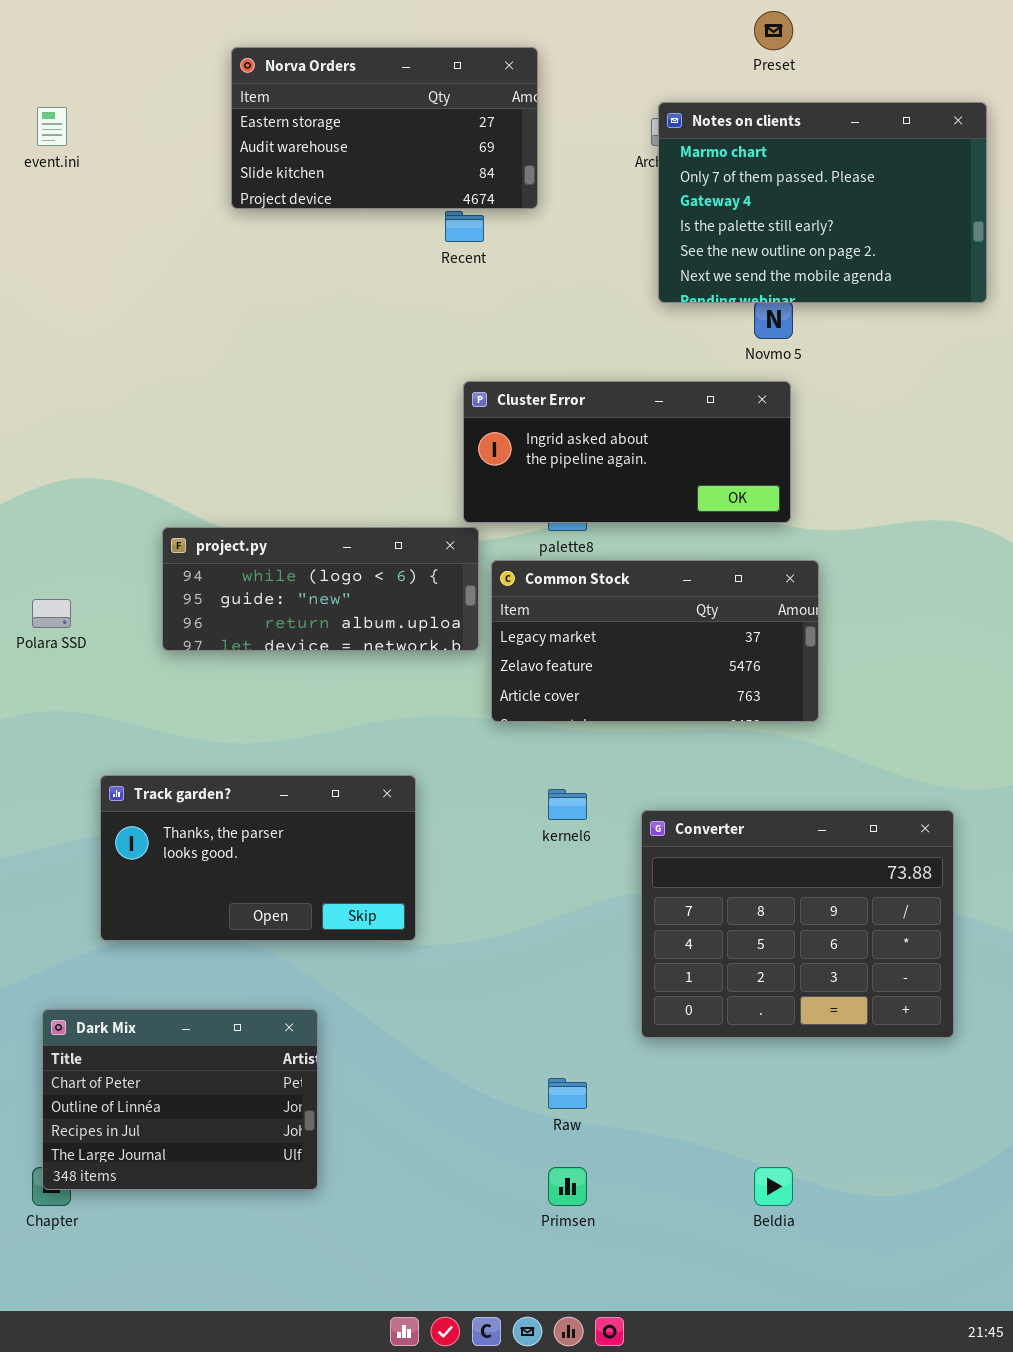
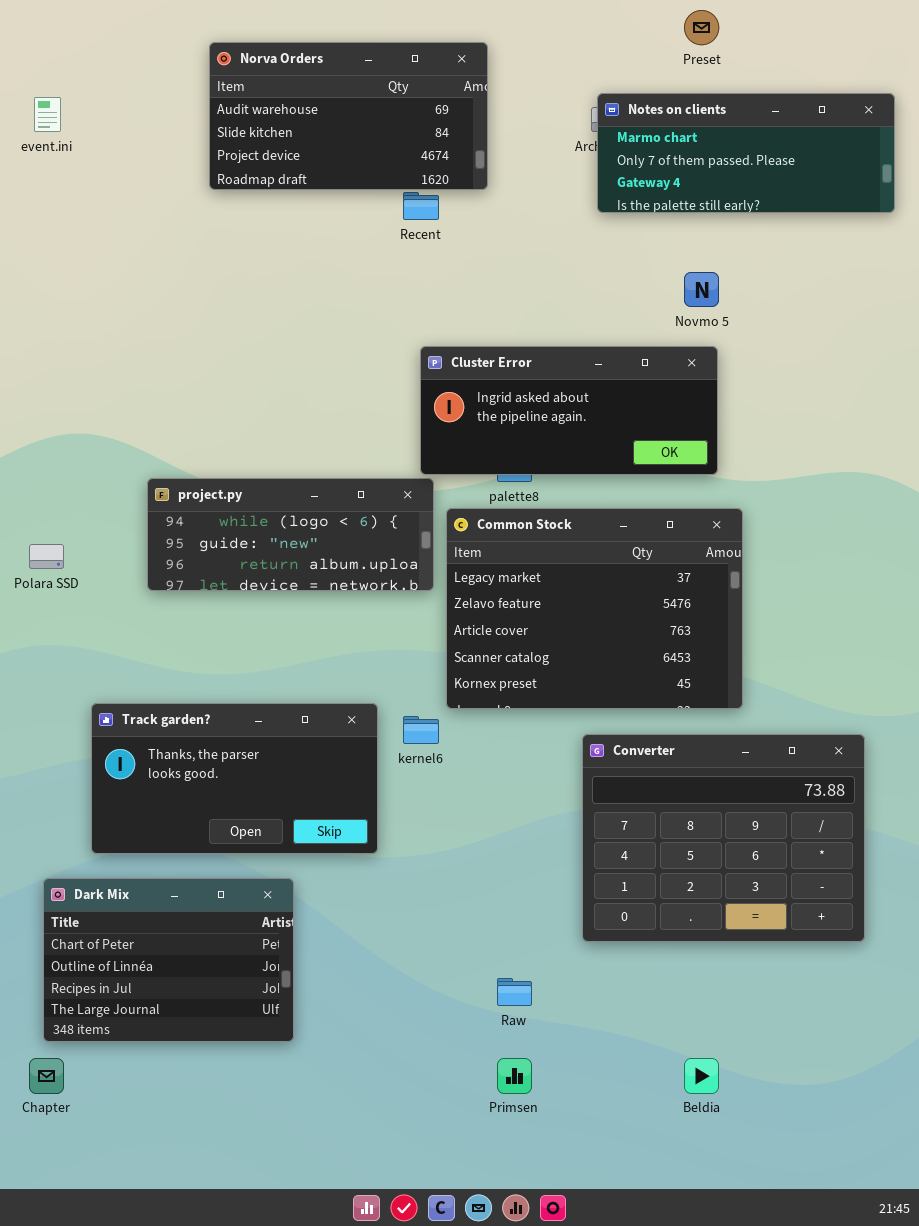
Norva Orders: [231,47,538,209] -> [209,42,488,190], scrolled down 1 row
Notes on clients: [658,102,987,303] -> [597,93,895,213], resized
Common Stock: [491,560,819,722] -> [446,508,743,709], resized
kernel6: [548,789,587,820] -> [403,716,439,744], moved
Dark Mix: [42,1009,318,1190] -> [43,878,294,1042], moved

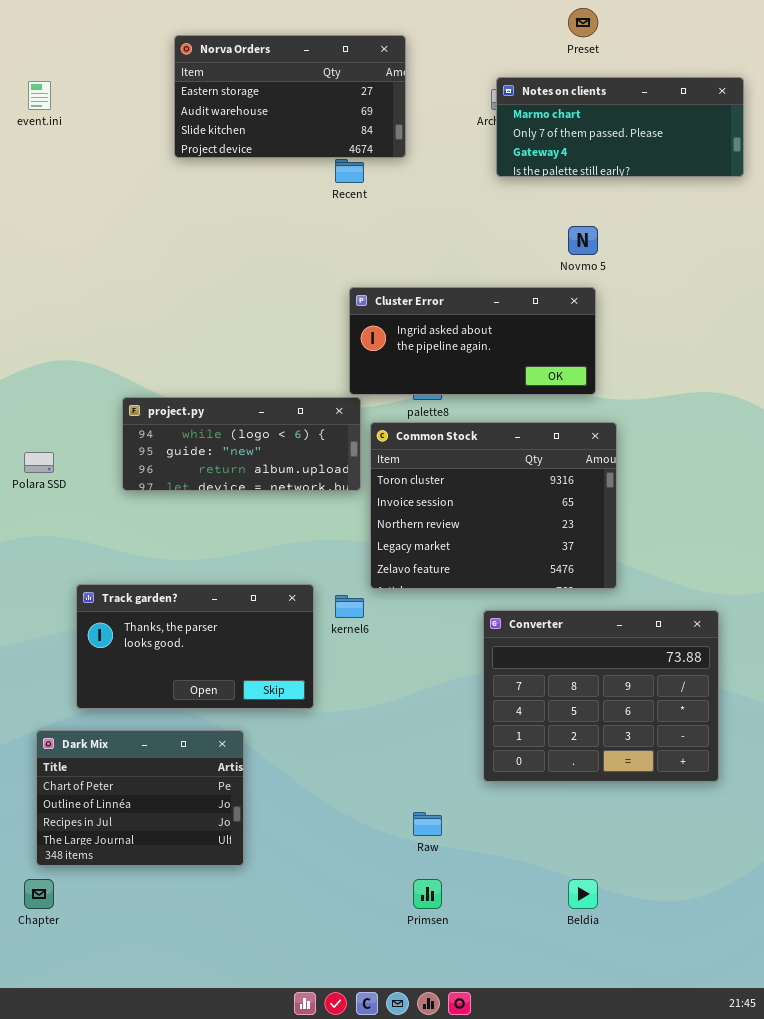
Norva Orders: [209,42,488,190] -> [174,35,406,158], scrolled up 1 row
Common Stock: [446,508,743,709] -> [370,422,617,589], scrolled up 3 rows

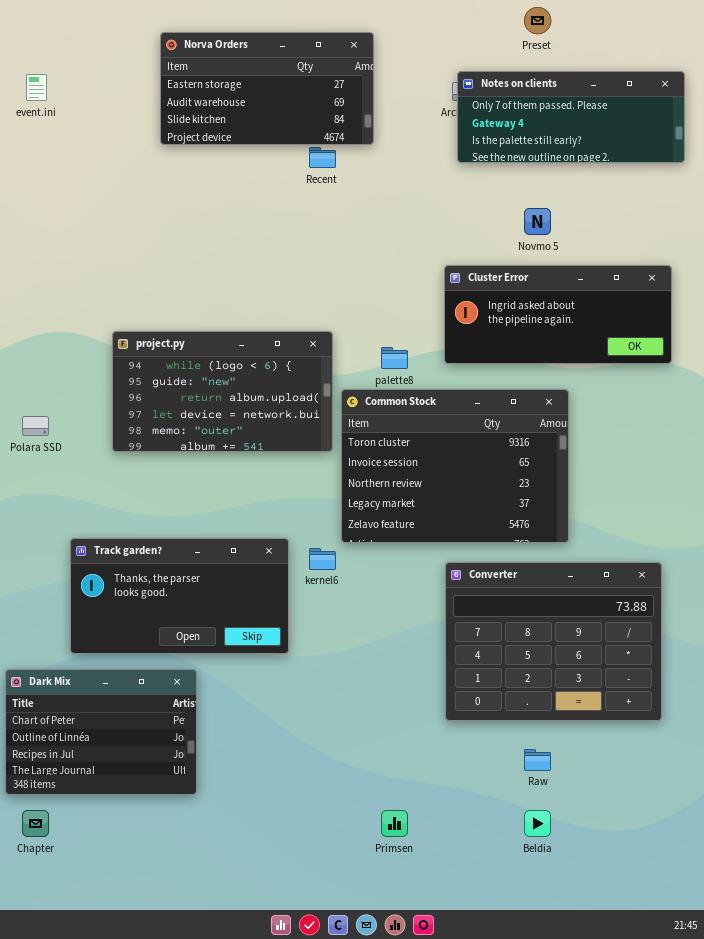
Notes on clients: [496,77,744,177] -> [457,71,685,163], scrolled down 1 row
Cluster Error: [349,287,596,395] -> [444,265,672,364], moved
project.py: [122,397,361,491] -> [112,331,333,452], resized
Dark Mix: [36,730,244,866] -> [5,669,197,795], moved
Raw: [413,812,442,836] -> [524,749,551,771], moved

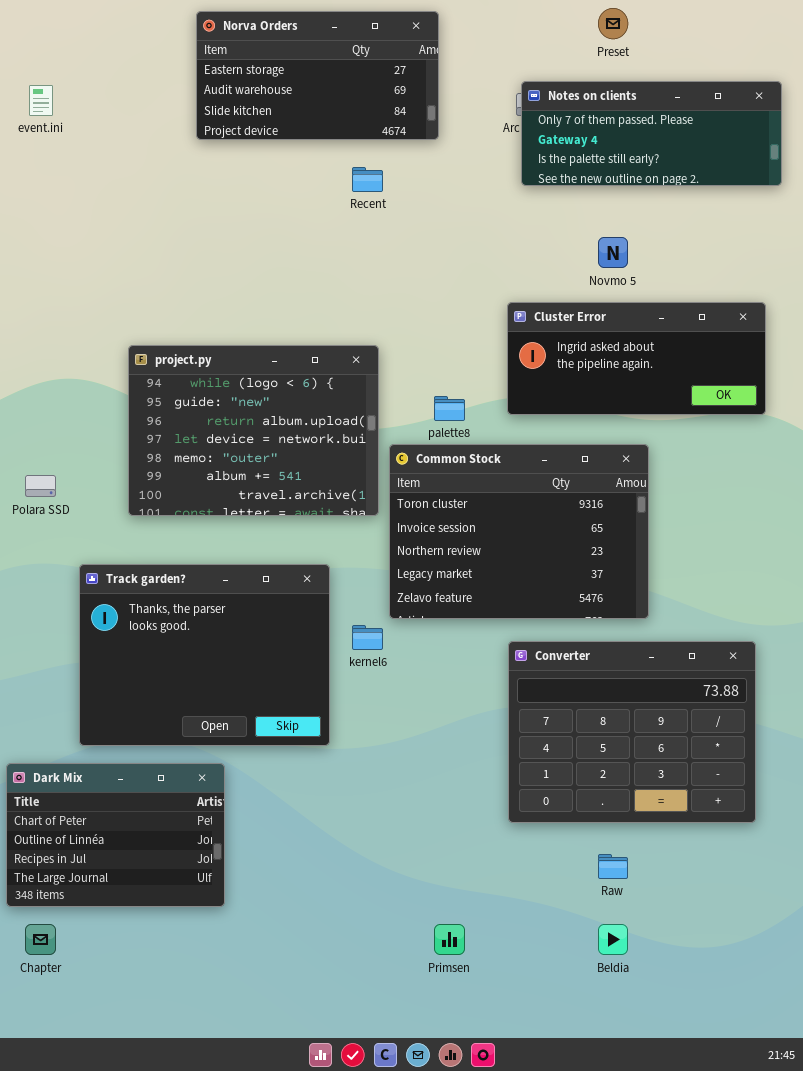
Norva Orders: [160,32,374,145] -> [196,11,439,140], moved
project.py: [112,331,333,452] -> [128,345,379,516], resized
Track garden?: [70,538,289,654] -> [79,564,330,746], resized

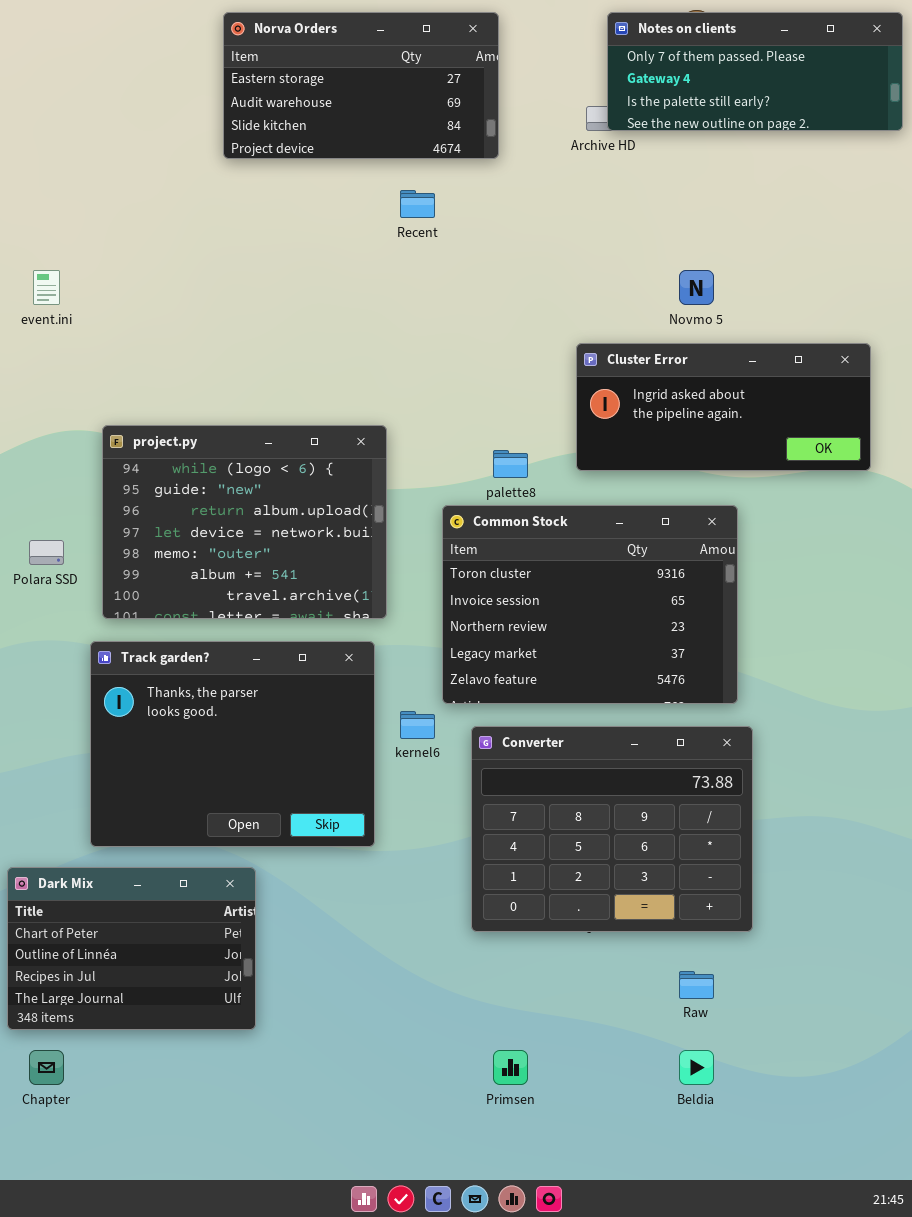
Notes on clients: [521,81,782,186] -> [607,12,903,131], moved
event.ini: [29,85,53,116] -> [33,270,60,305], moved
project.py: [128,345,379,516] -> [102,425,387,619], moved
Converter: [508,641,756,823] -> [471,726,753,932], moved

